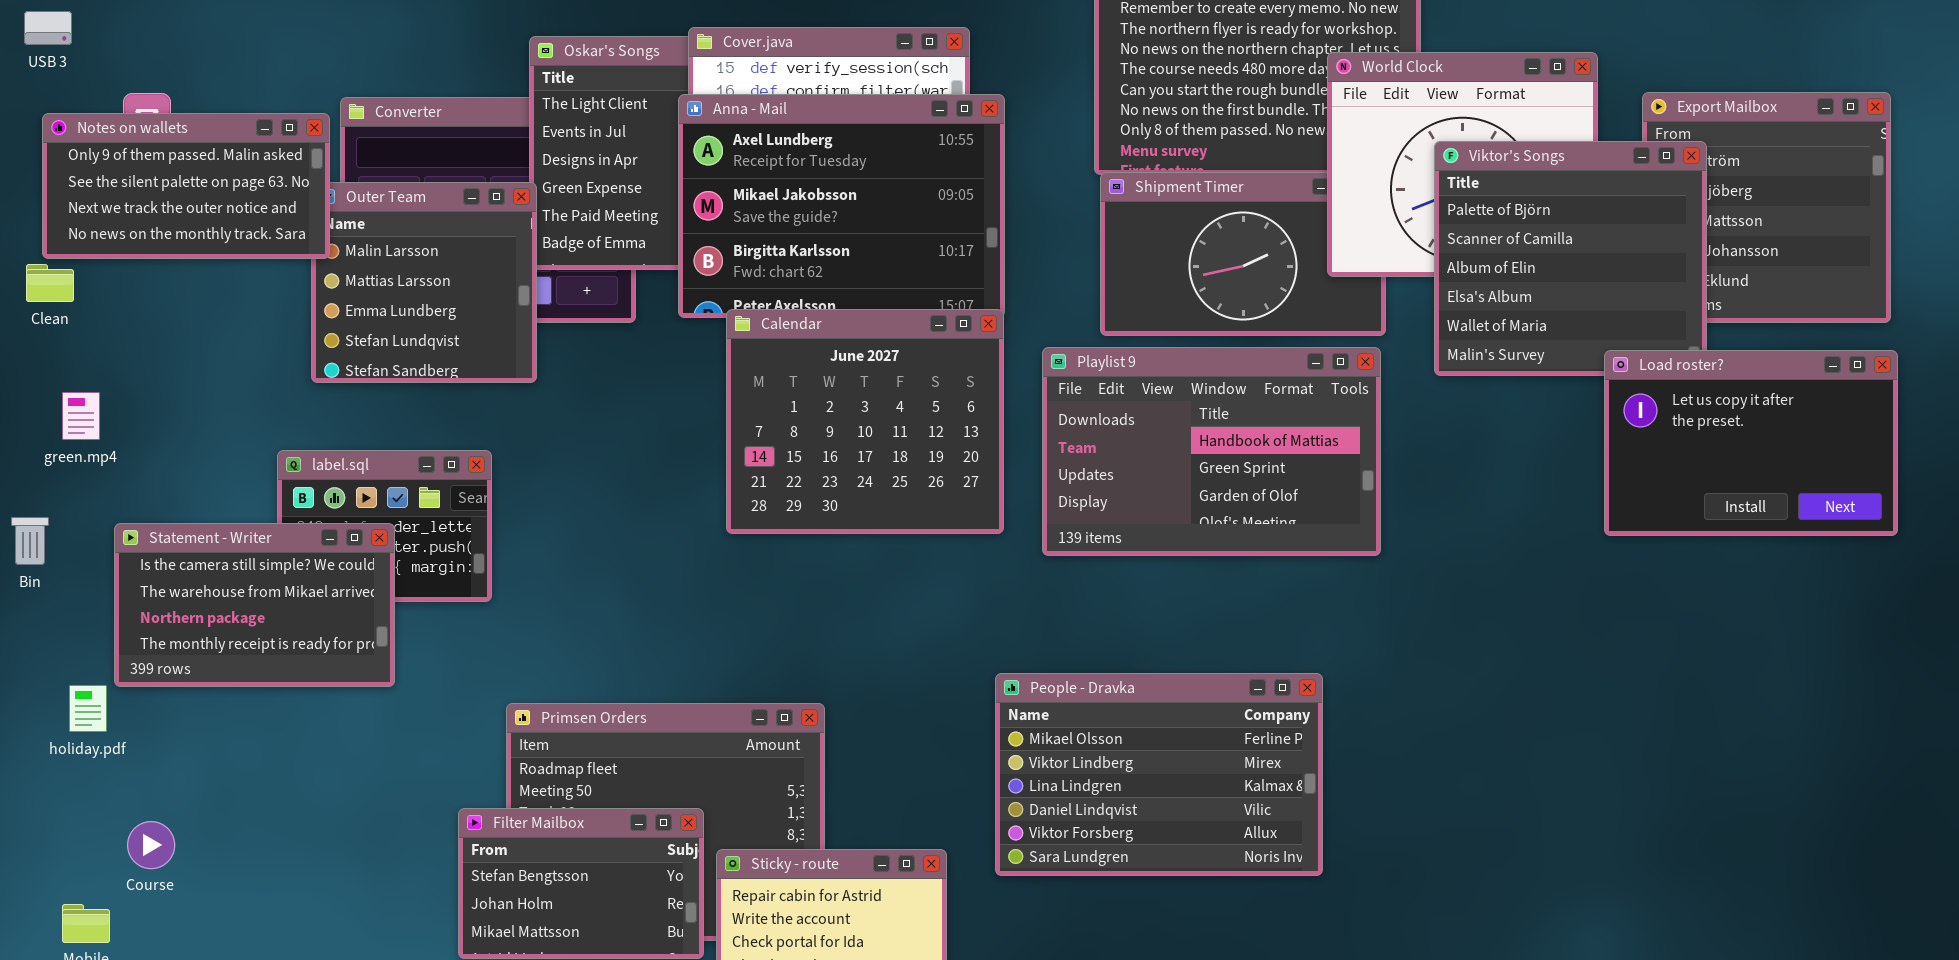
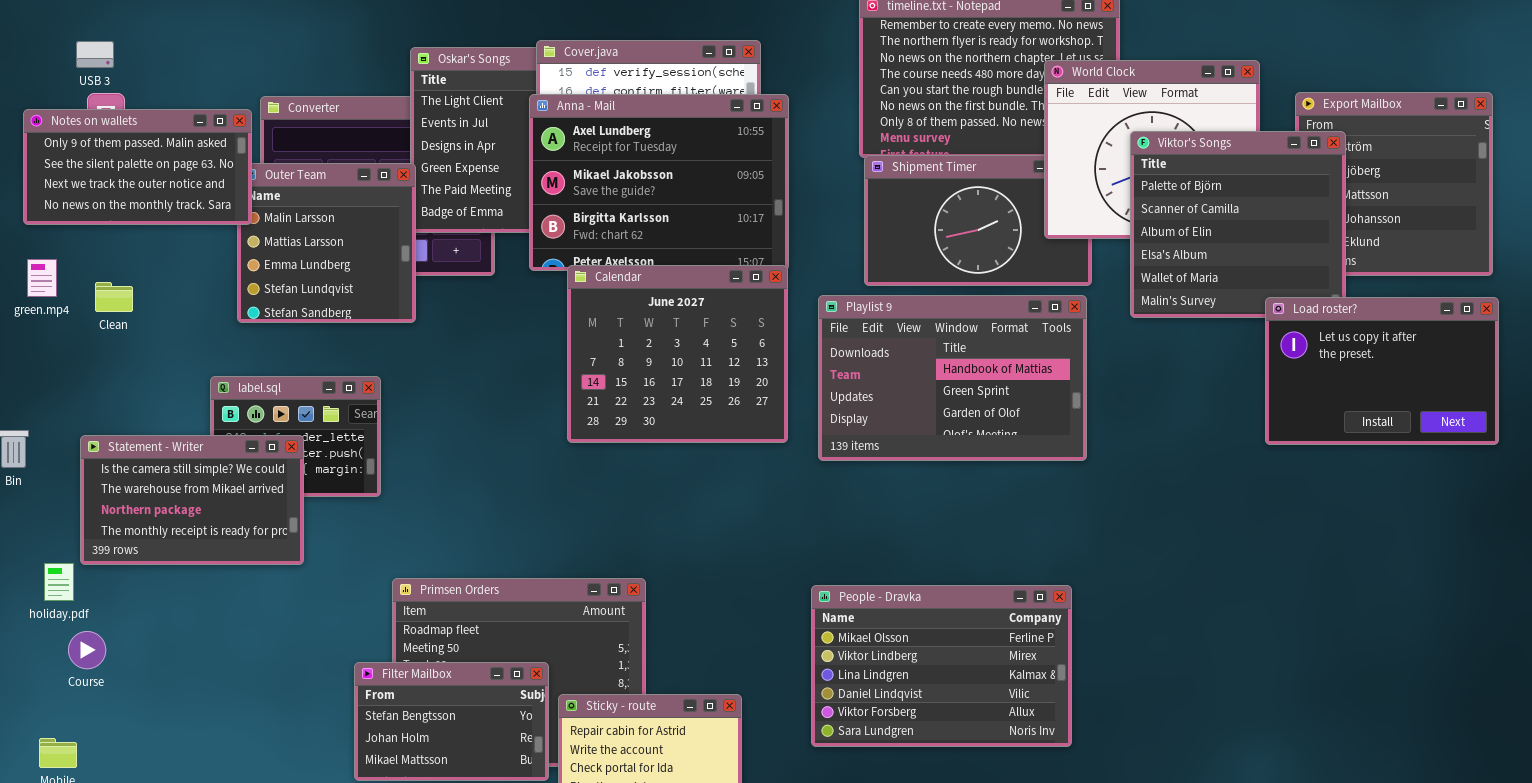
USB 3: [24,11,72,45] -> [76,41,114,68], moved
Clean: [26,264,74,302] -> [95,282,133,312], moved
green.mp4: [62,392,100,440] -> [27,259,57,297], moved
People - Dravka: [995,673,1323,876] -> [811,585,1072,747], moved
Course: [127,821,175,869] -> [68,631,106,669], moved

